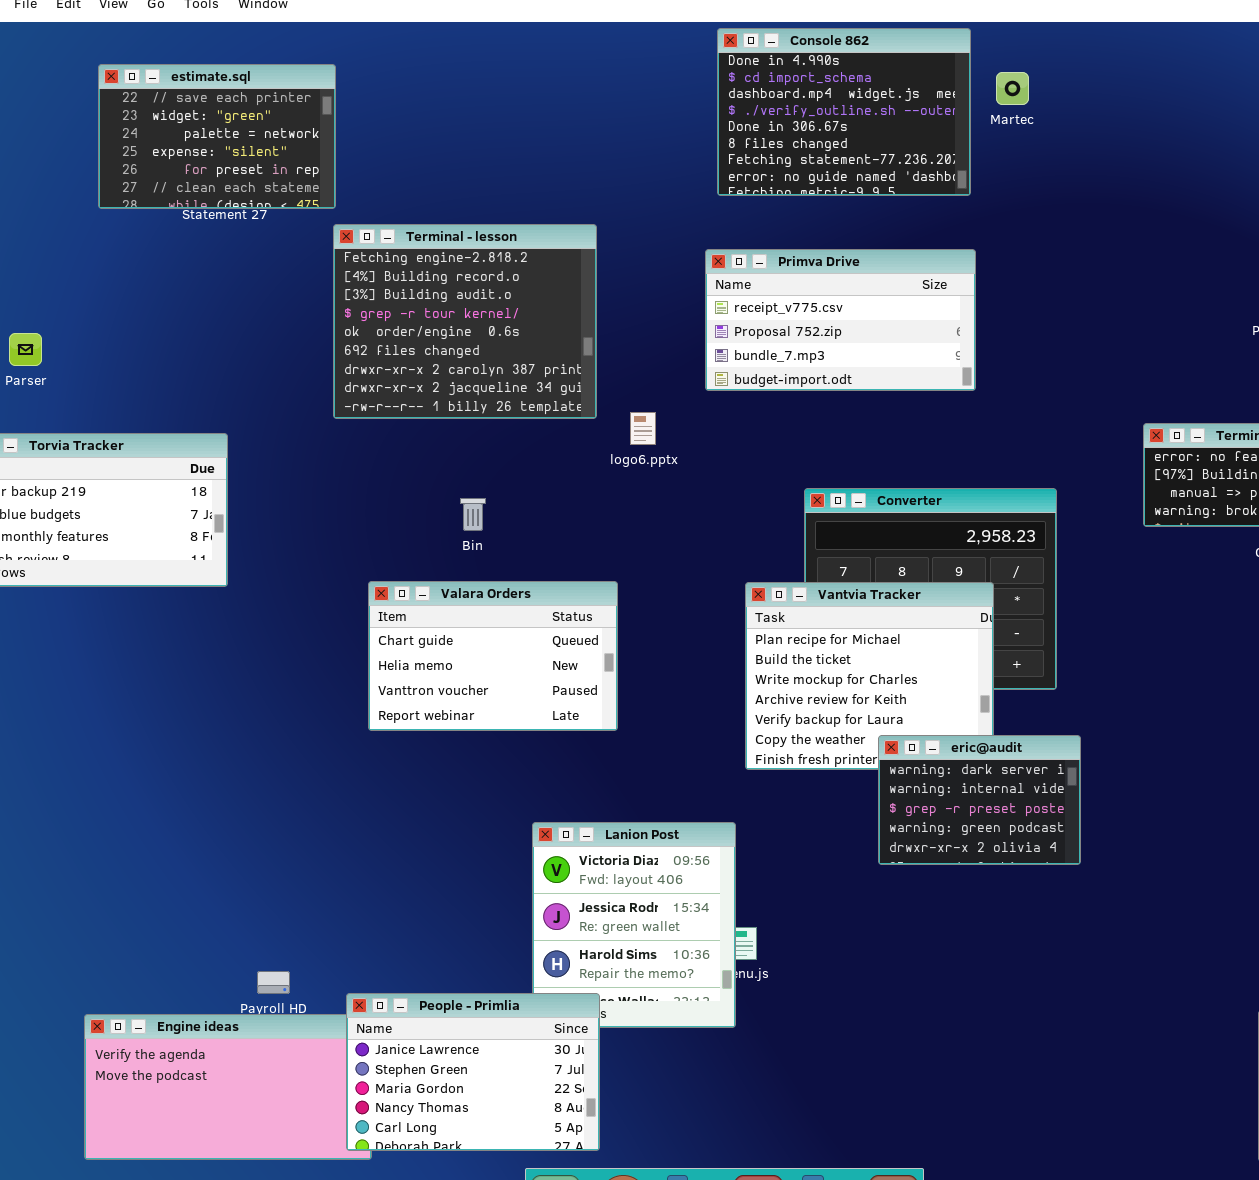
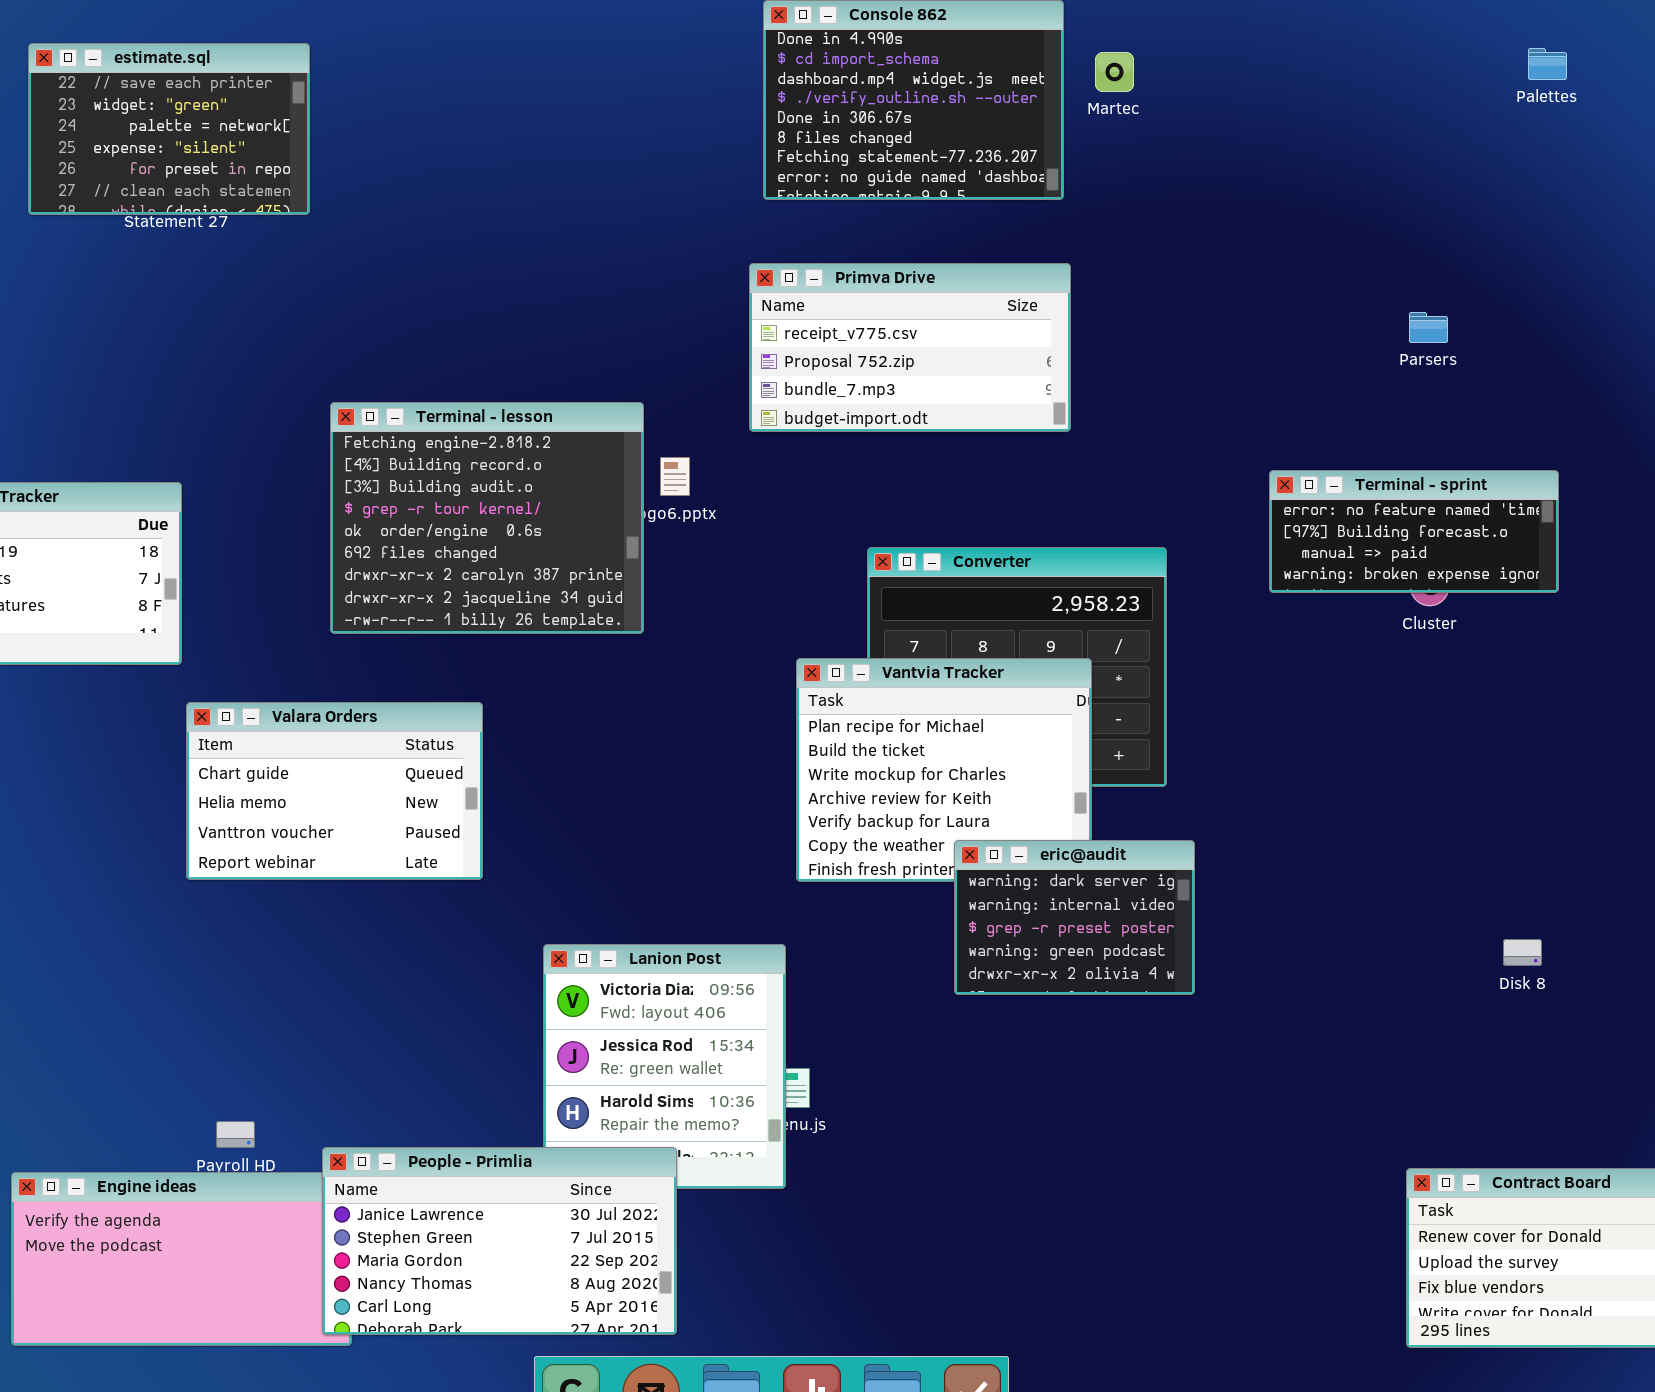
Terminal - lesson: [333,224,597,419] -> [330,402,644,634], moved
Valara Orders: [368,581,618,731] -> [186,702,483,880], moved
People - Primlia: [346,993,600,1151] -> [322,1147,677,1335], resized

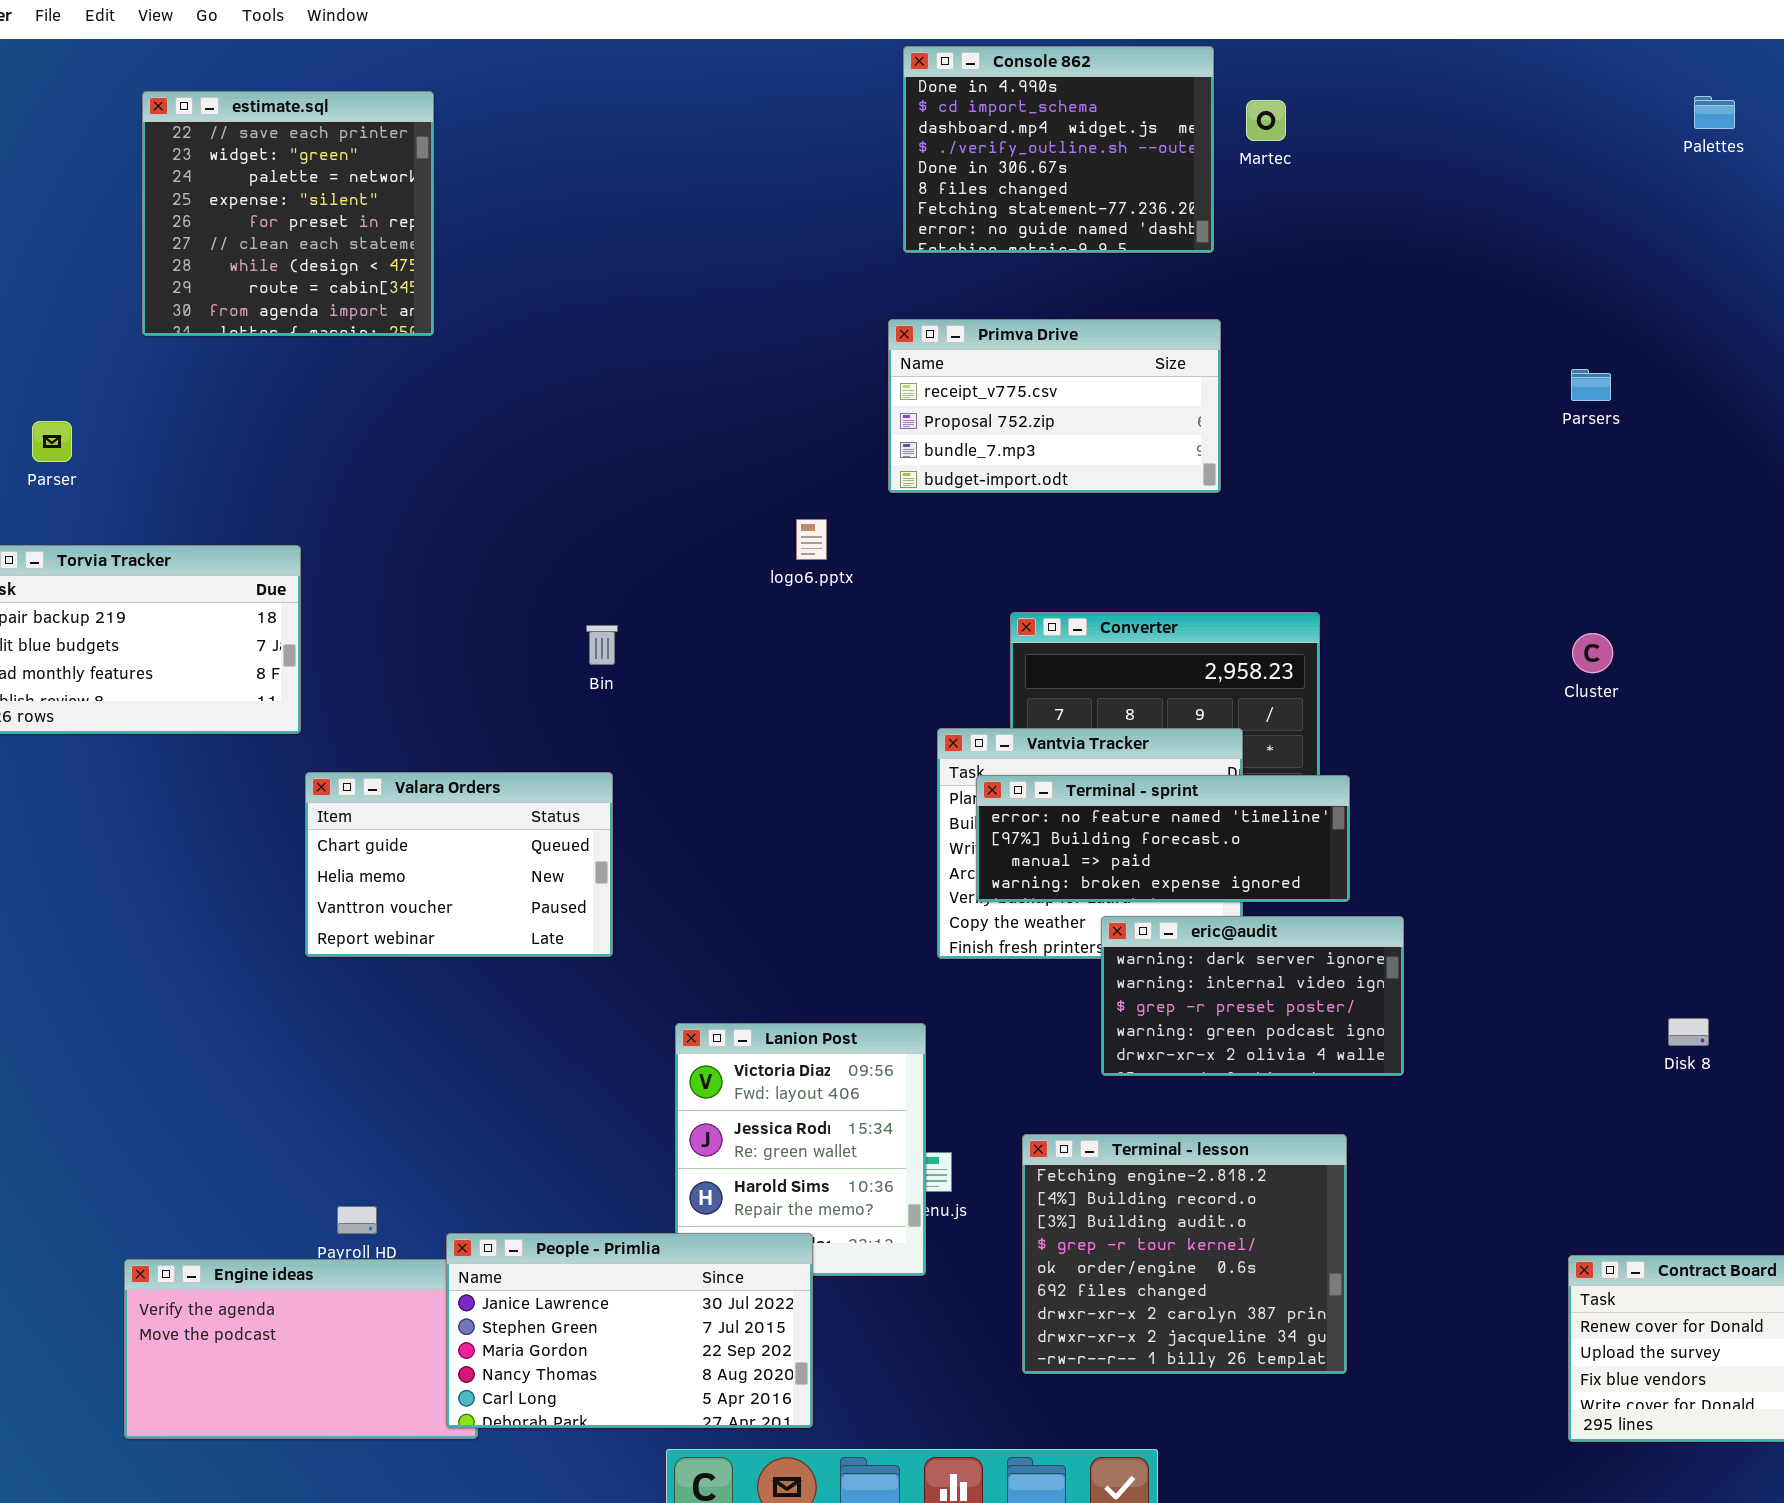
estimate.sql: [28,43,310,215] -> [142,91,434,336], resized
Terminal - lesson: [330,402,644,634] -> [1022,1134,1347,1374], moved
Terminal - sprint: [1269,470,1559,593] -> [976,775,1350,902], moved, resized
eric@audit: [954,840,1195,995] -> [1101,916,1404,1076], resized

